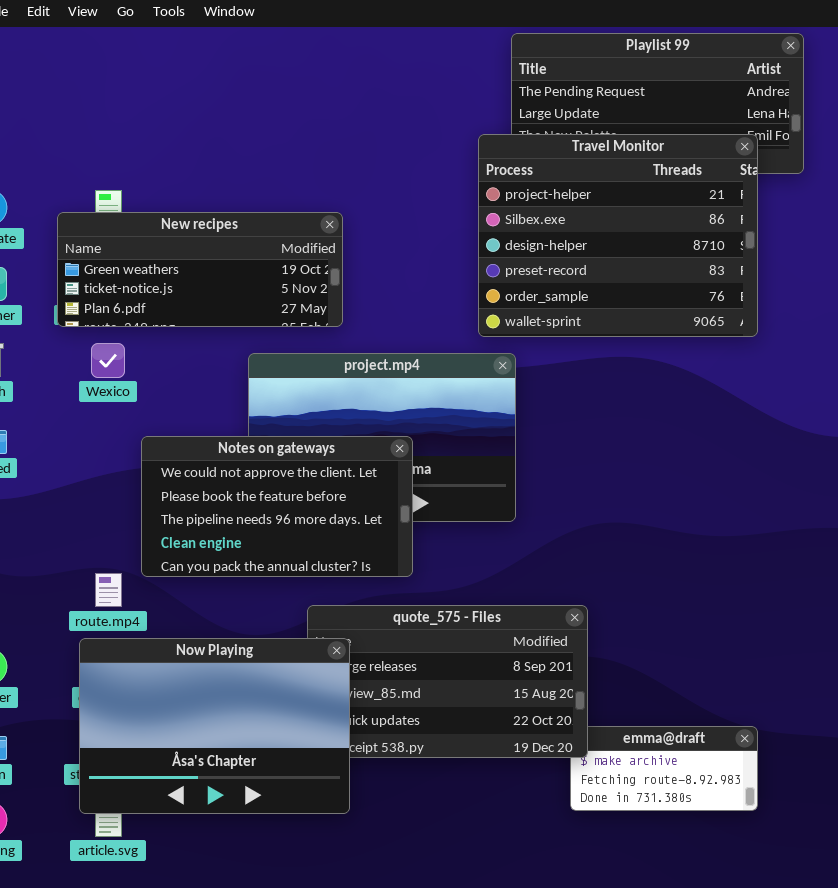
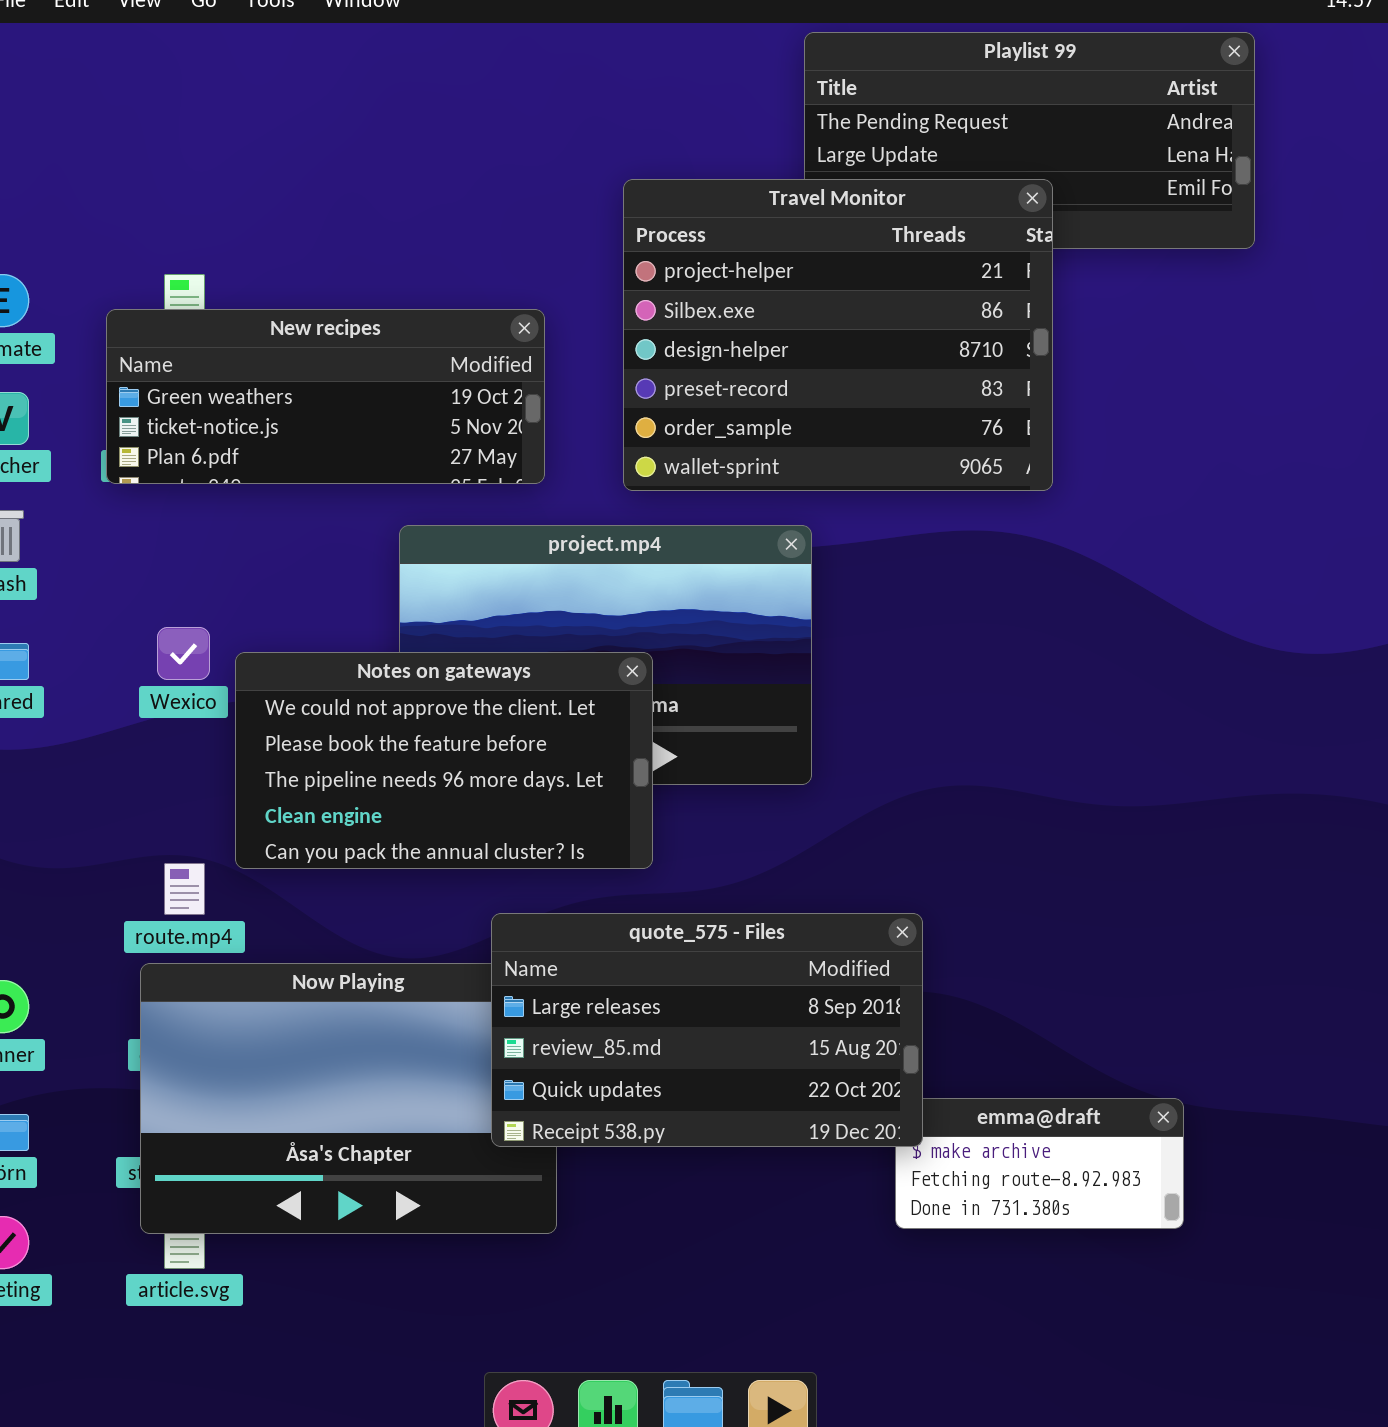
Travel Monitor: [478,134,758,337] -> [623,179,1053,491], moved
Wexico: [91,343,125,378] -> [157,627,210,680], moved
quote_575 - Files: [307,605,588,758] -> [491,913,923,1147], raised

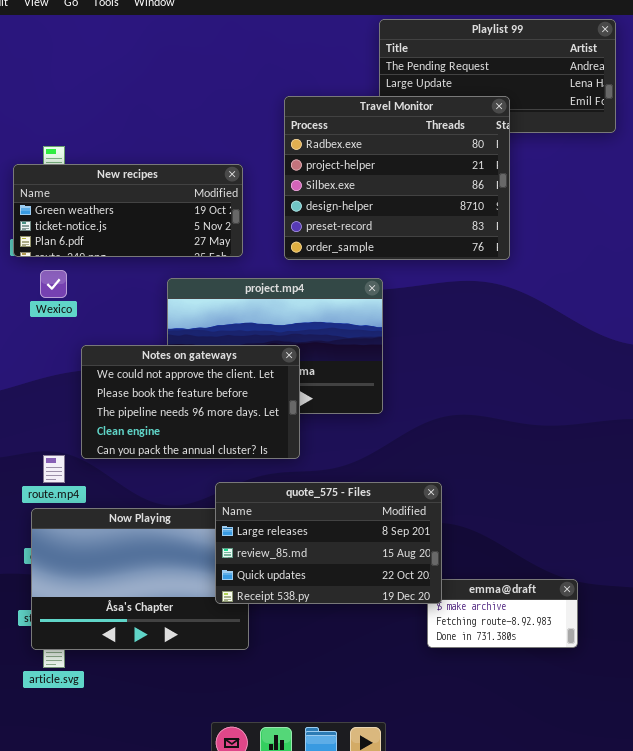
Travel Monitor: [623,179,1053,491] -> [284,96,510,260], scrolled up 1 row
Wexico: [157,627,210,680] -> [40,270,67,298], moved

